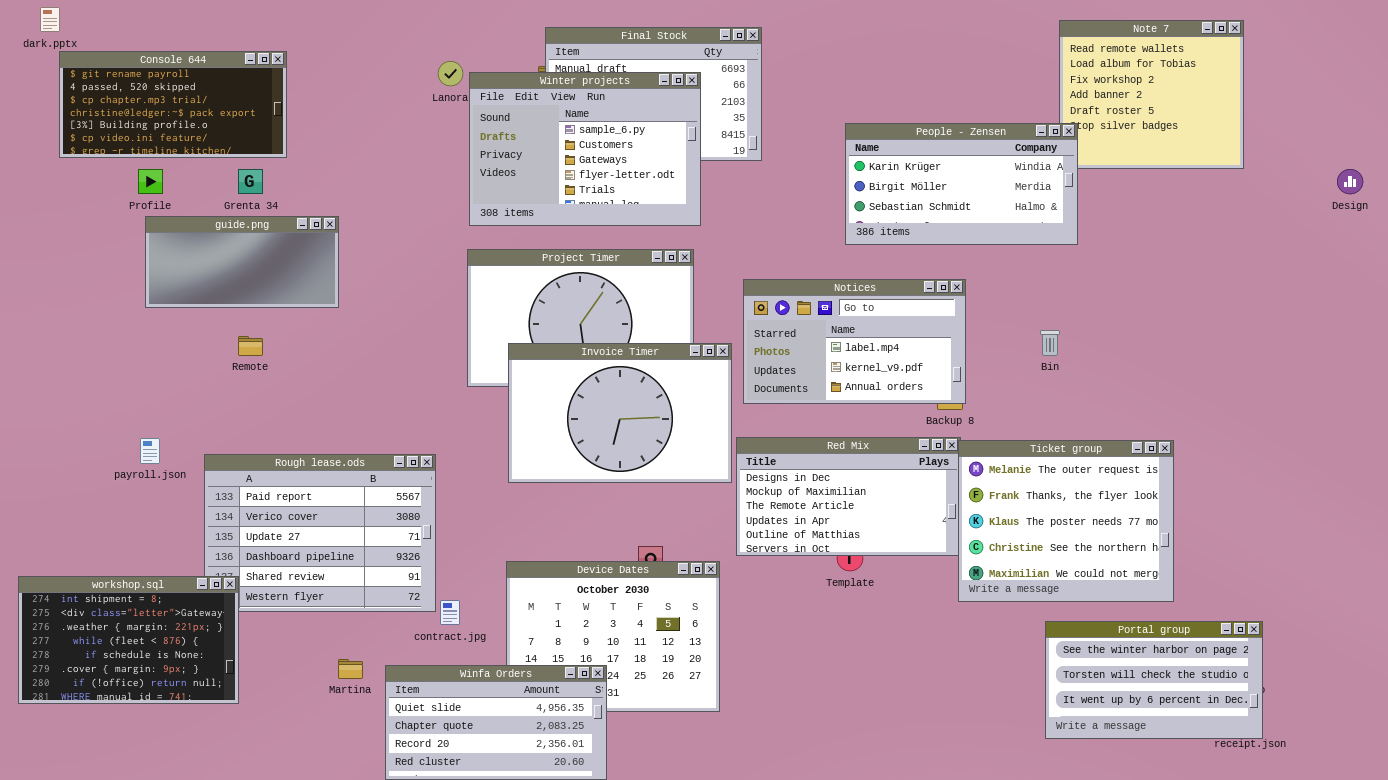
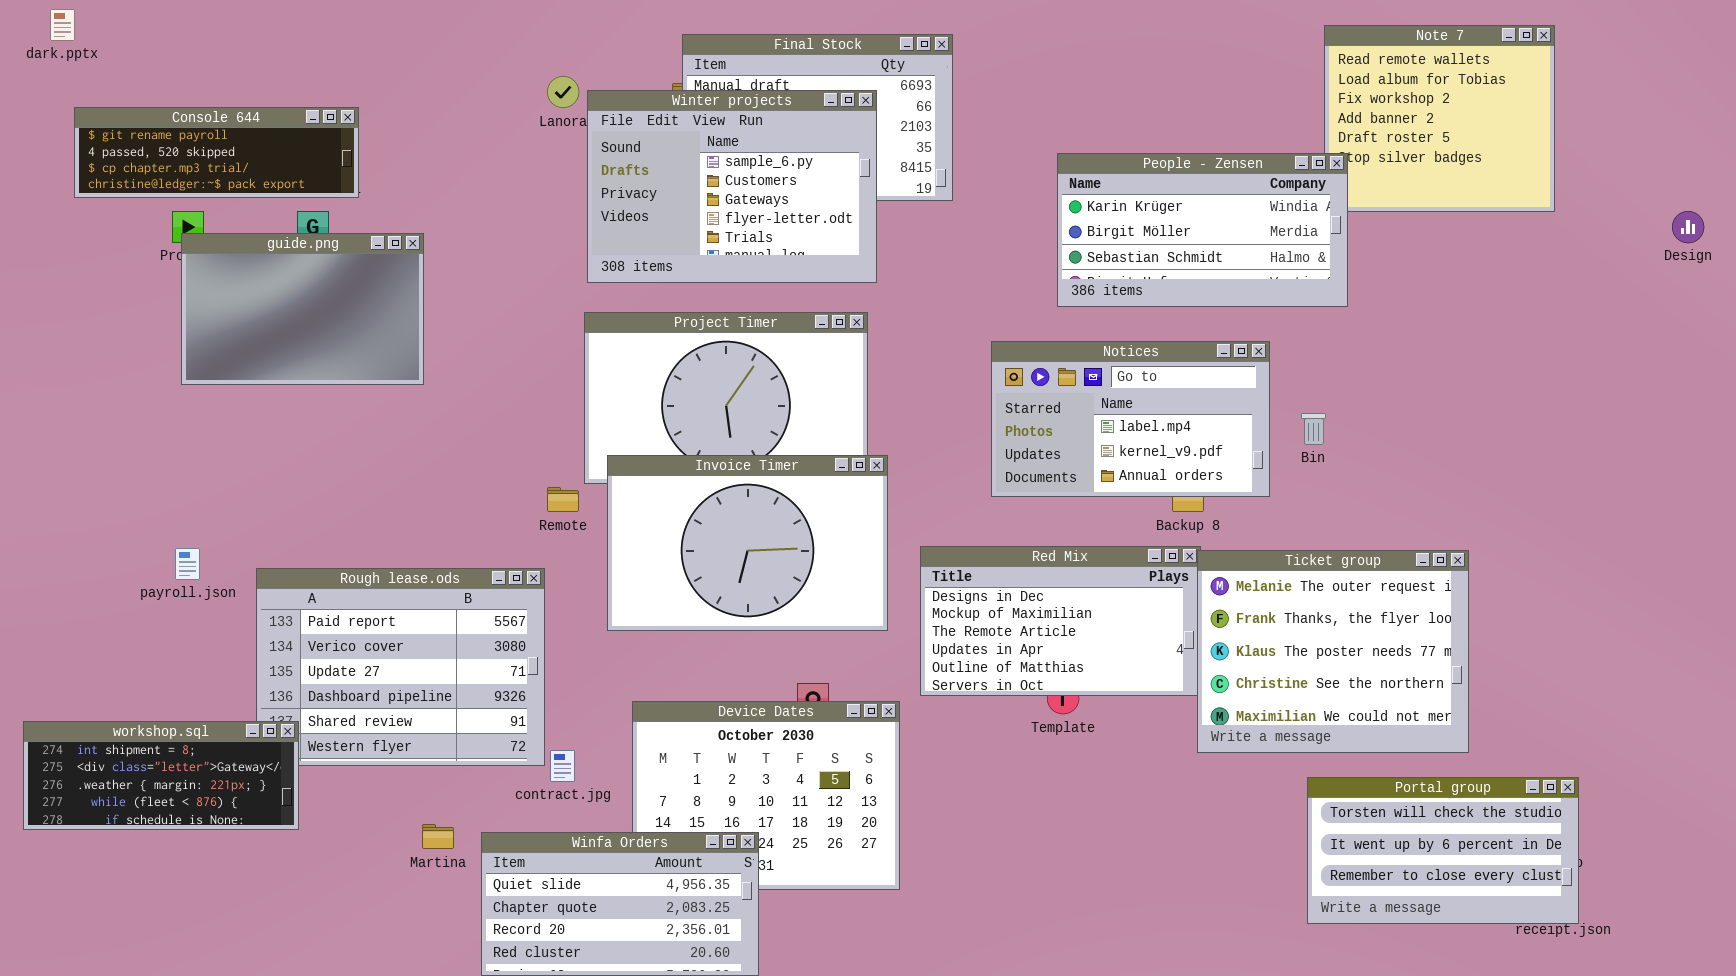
Console 644: [59,51,287,158] -> [74,107,359,198], resized
guide.png: [145,216,339,308] -> [181,233,424,385], resized
Notices: [743,279,966,404] -> [991,341,1270,497], moved
Remote: [238,336,263,356] -> [547,487,579,512], moved
Invoice Timer: [508,343,732,483] -> [607,455,888,631], moved
workshop.sql: [18,576,239,704] -> [23,721,299,830], resized
Portal group: [1045,621,1263,739] -> [1307,777,1579,924], scrolled down 1 row

